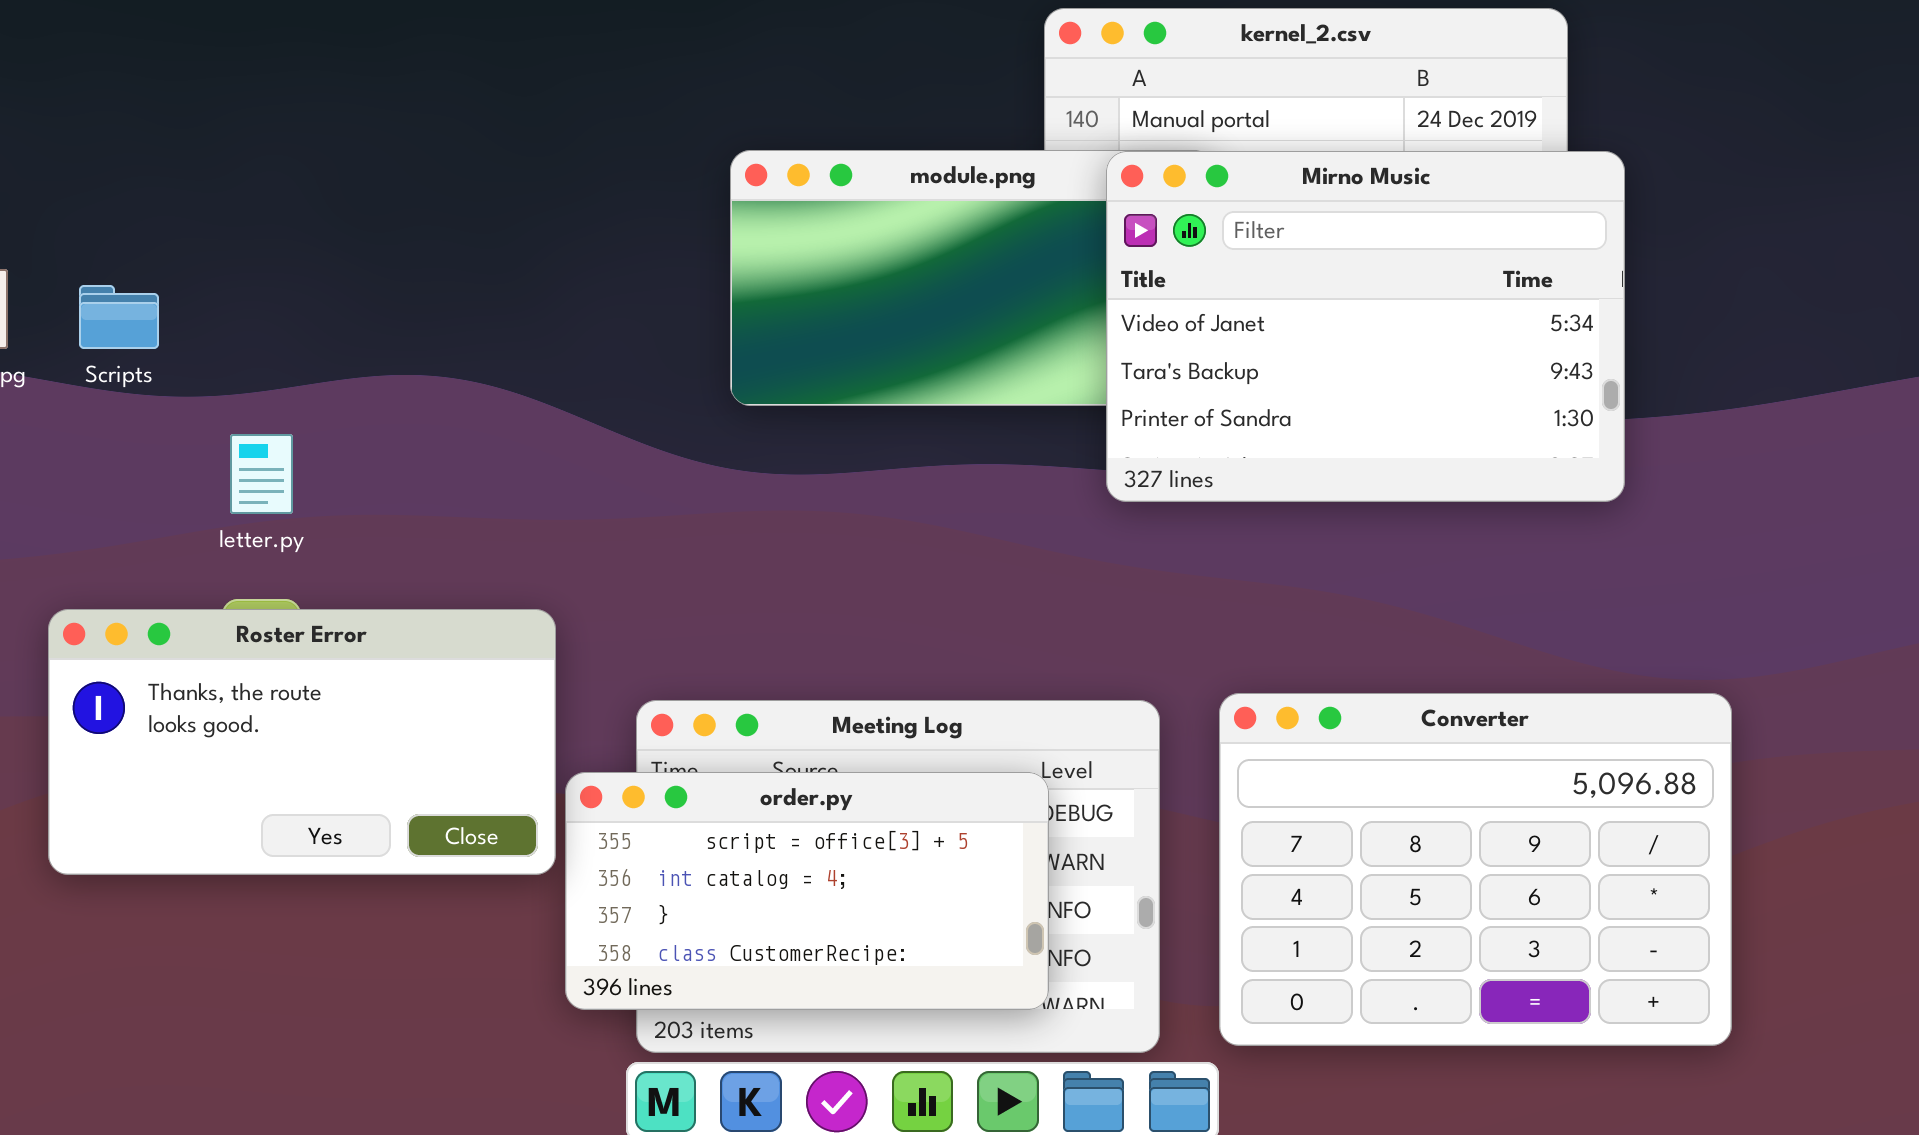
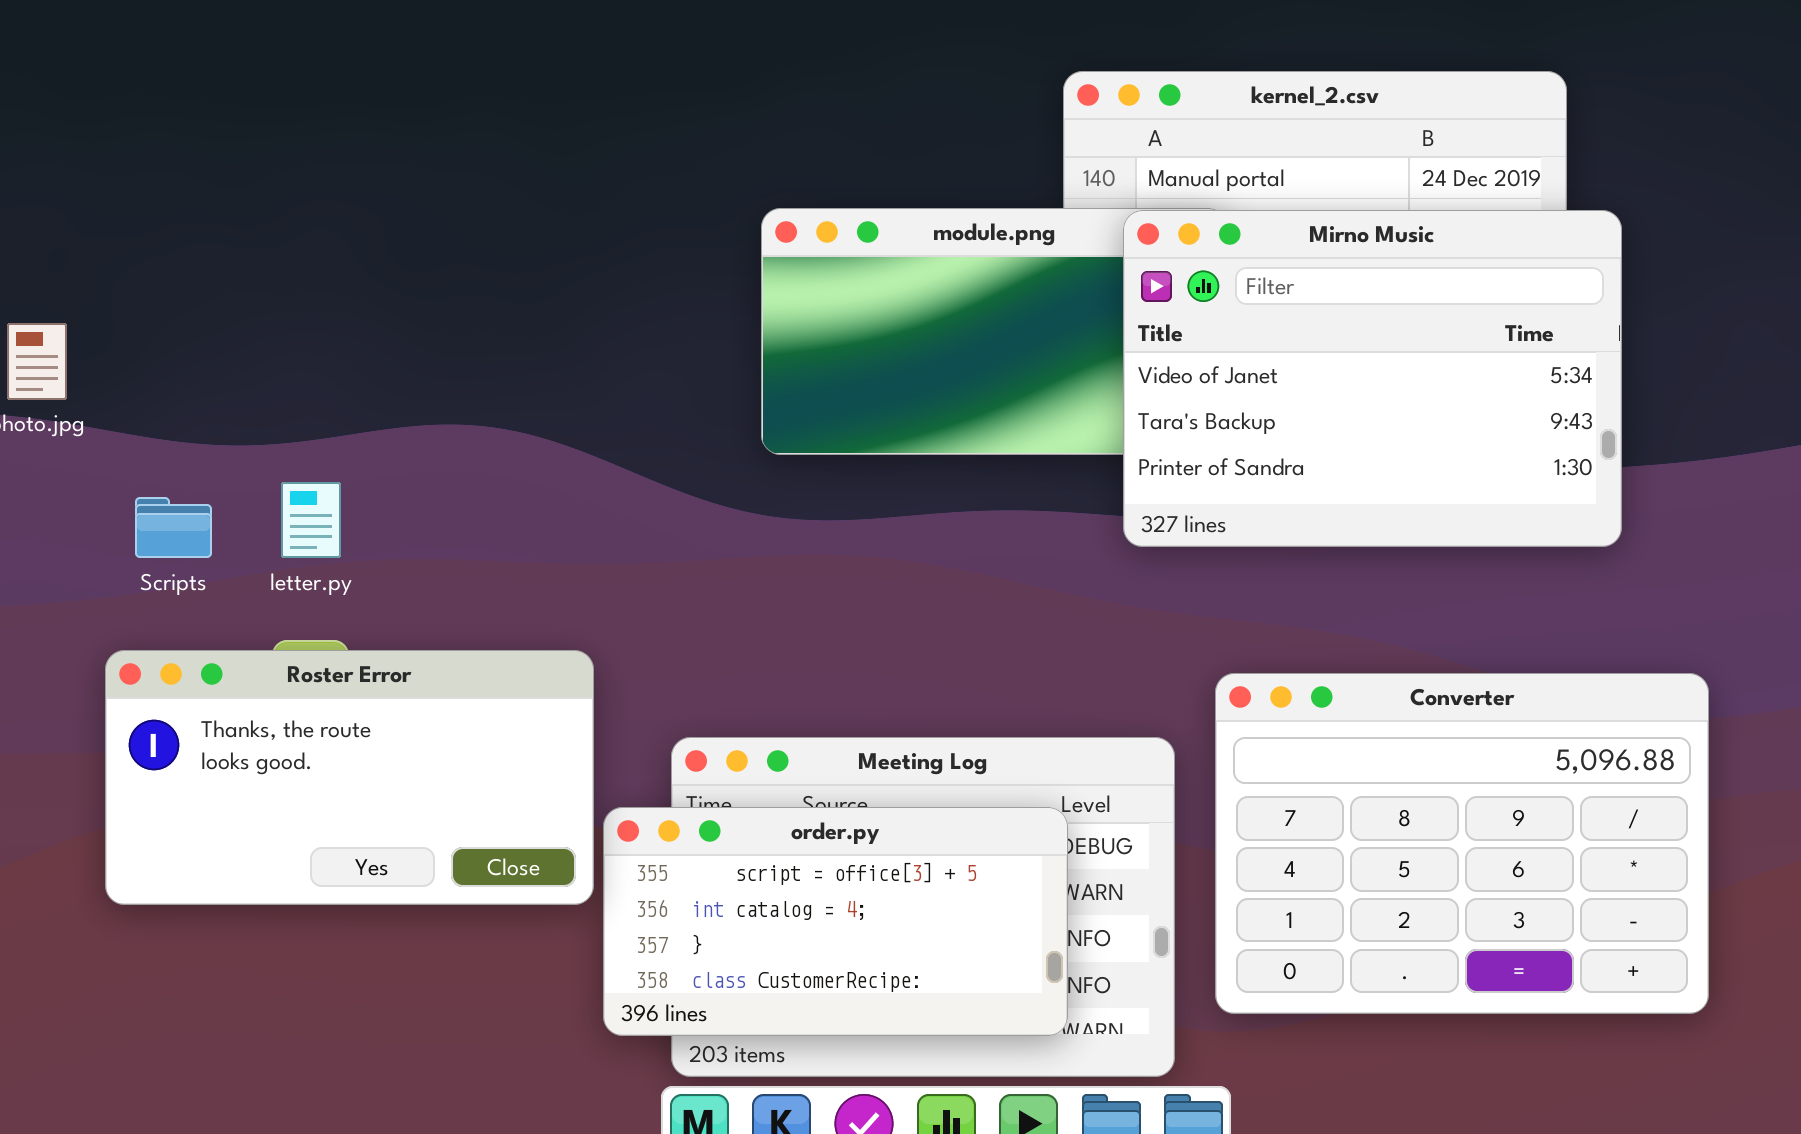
Scripts: [79,285,159,349] -> [135,497,212,558], moved
Converter: [1219,693,1732,1046] -> [1215,673,1709,1014], moved

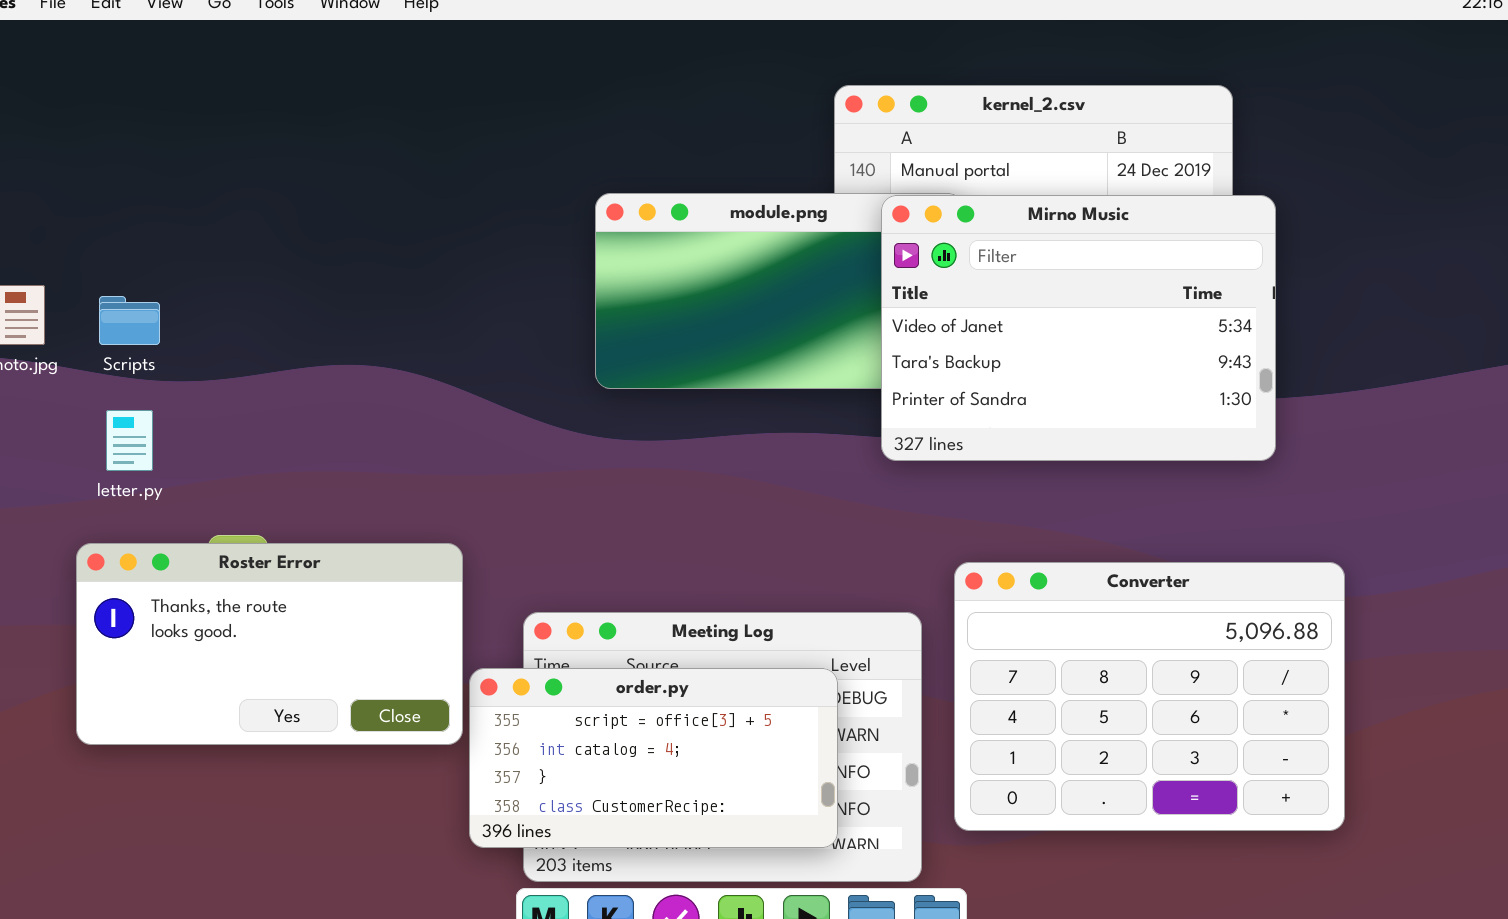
letter.py: [281,482,341,558] -> [106,410,153,471], moved
Scripts: [135,497,212,558] -> [99,296,160,345], moved

